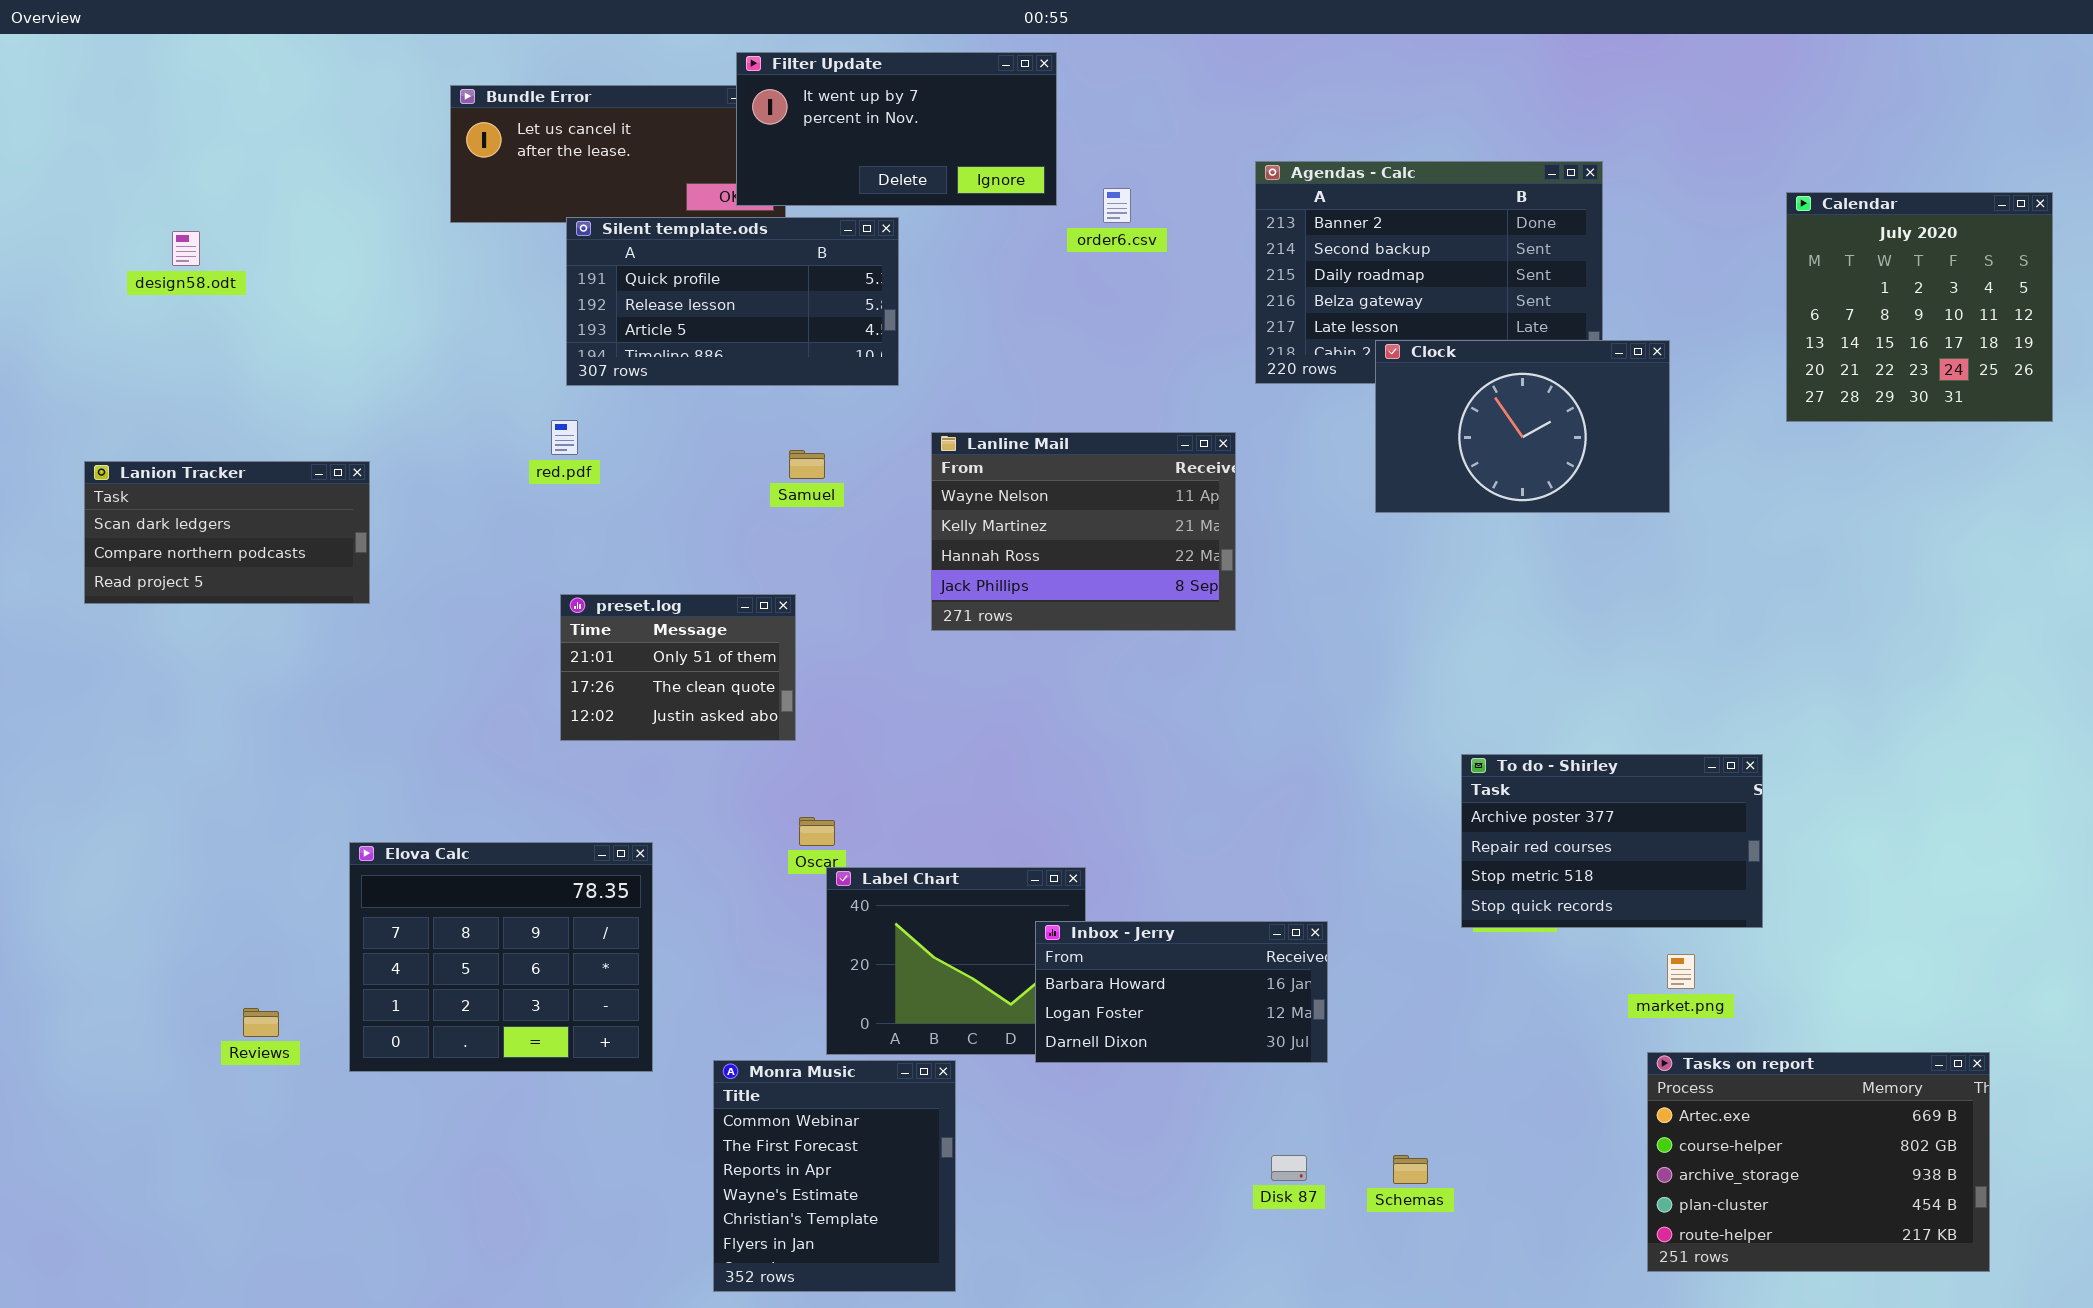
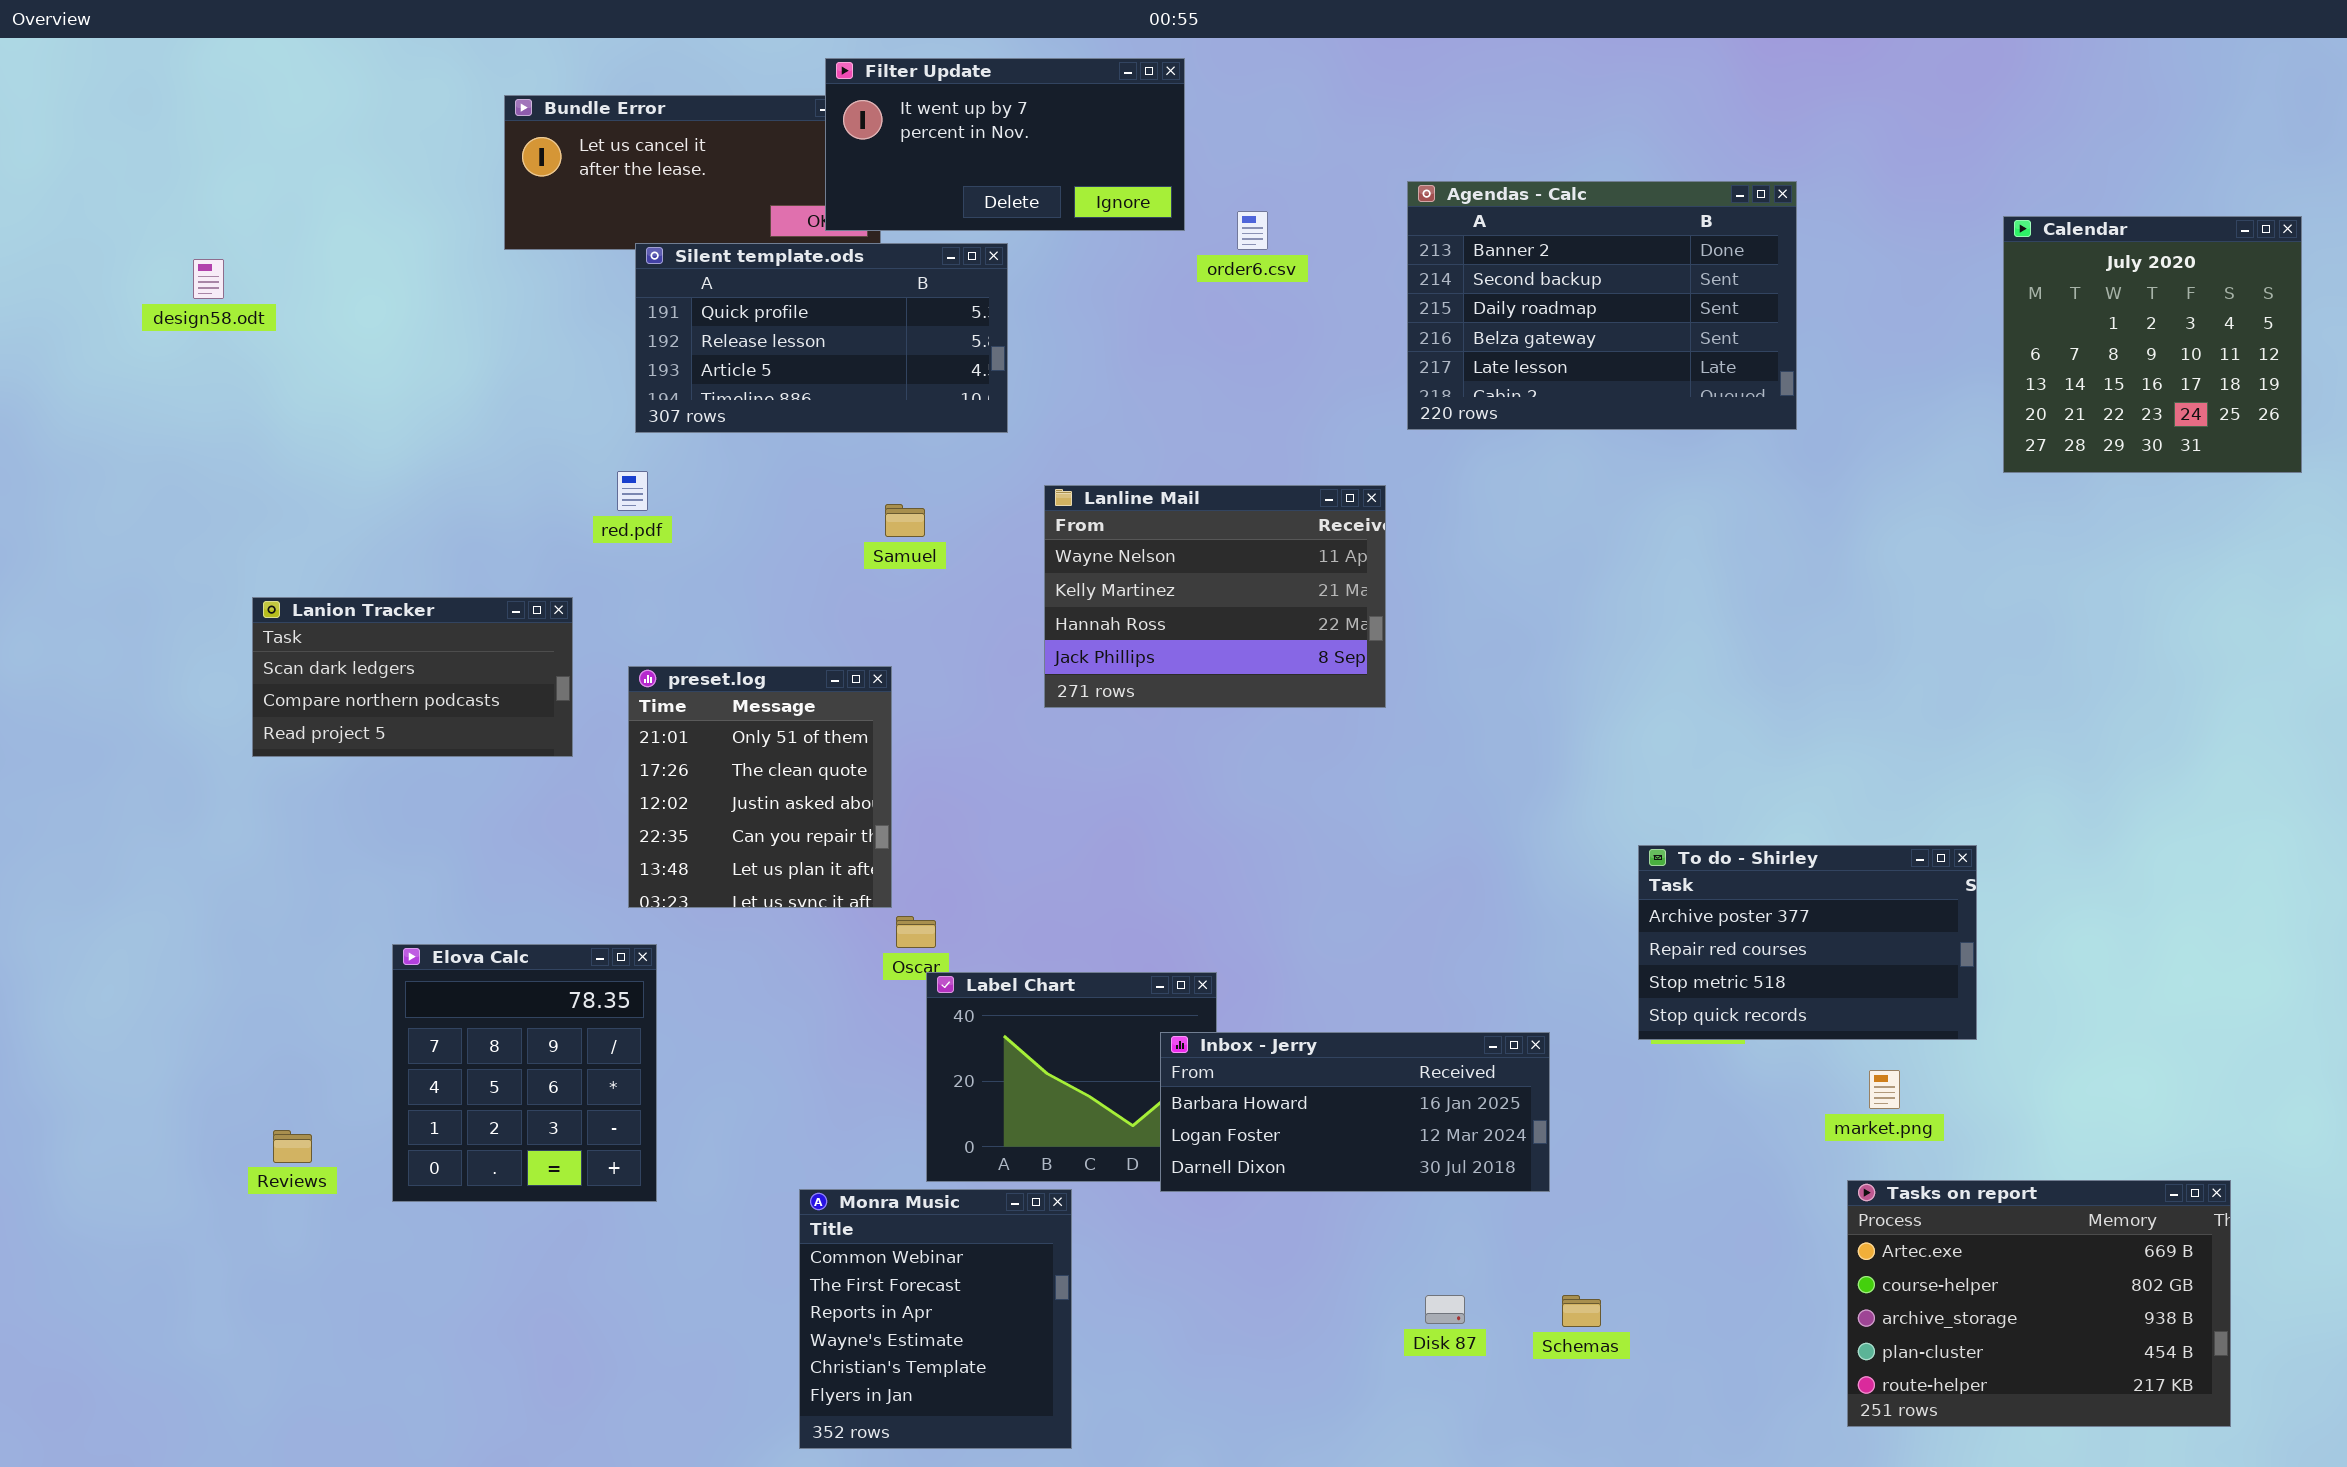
Clock: [1375,340,1670,513] -> none, closed
Lanion Tracker: [84,461,370,604] -> [252,597,573,757], moved
preset.log: [560,594,796,741] -> [628,666,892,908], resized
Elova Calc: [349,842,653,1072] -> [392,944,657,1202], resized
Inbox - Jerry: [1035,921,1328,1063] -> [1160,1032,1550,1192], resized

